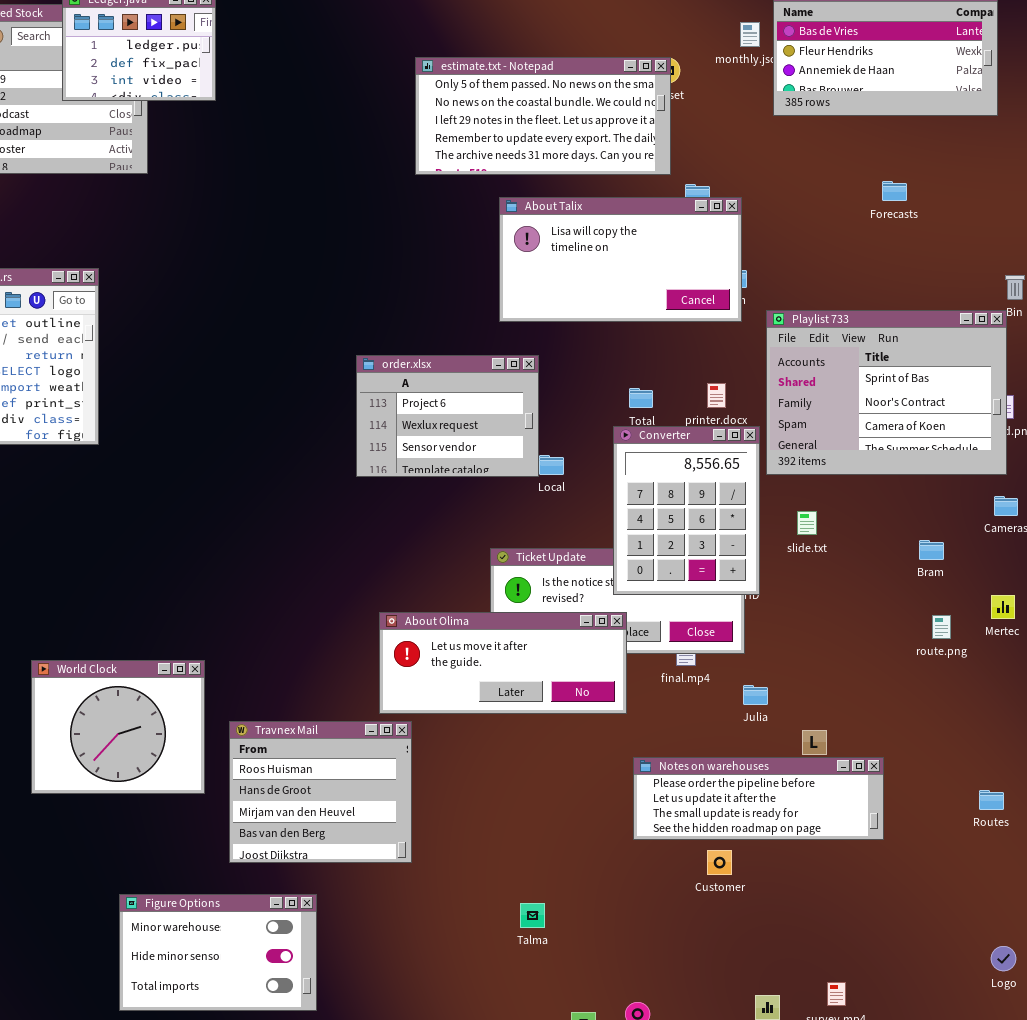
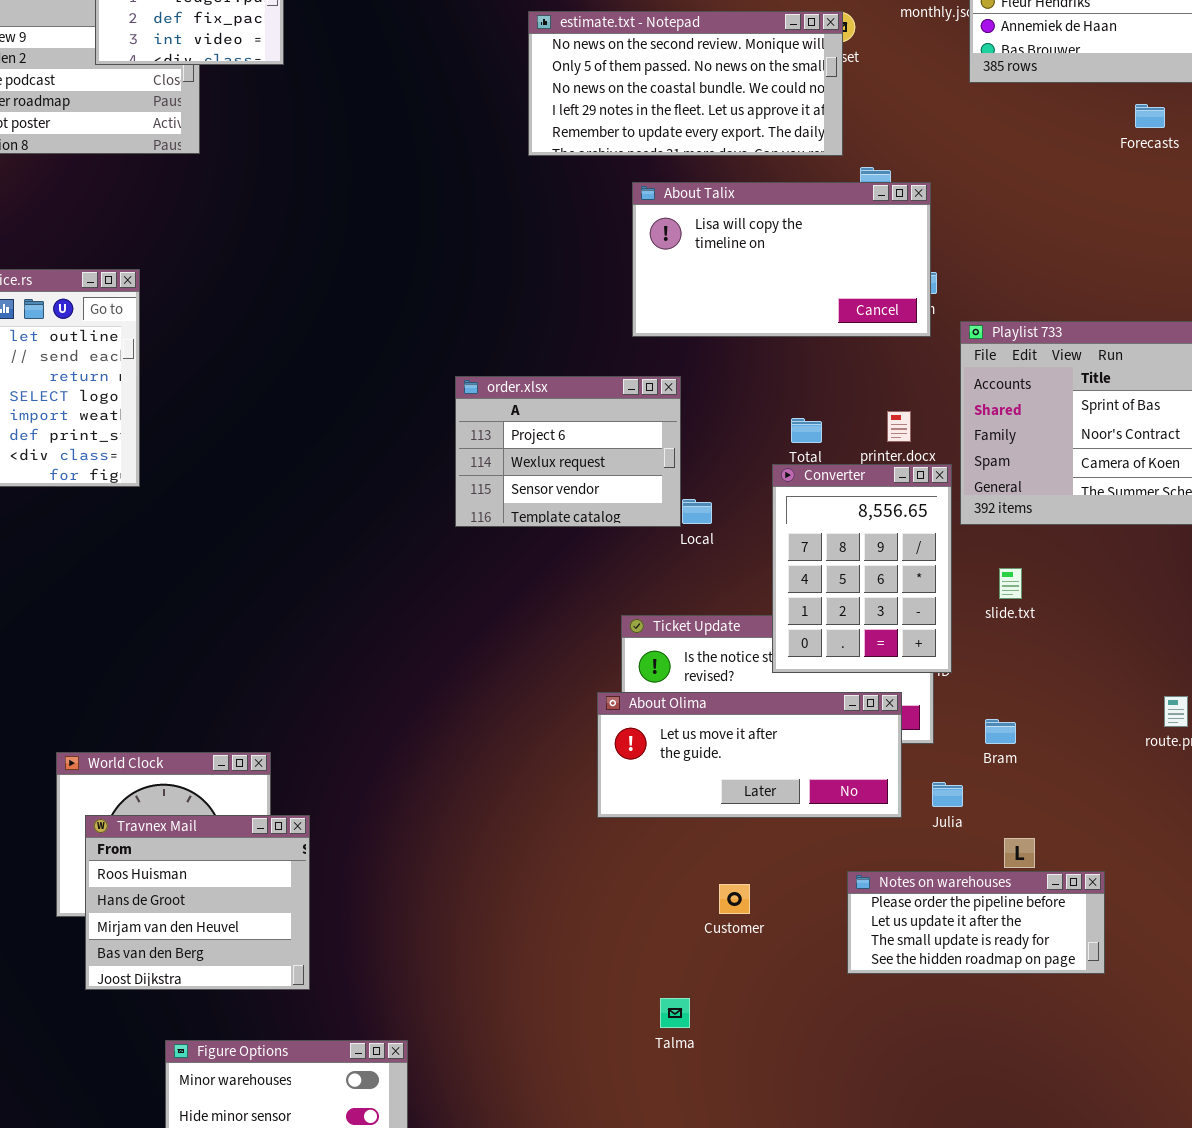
estimate.txt - Notepad: [415,57,671,175] -> [528,11,843,156], scrolled up 1 row
Forecasts: [882,181,907,201] -> [1135,104,1165,128], moved
Bram: [919,540,944,560] -> [985,719,1016,744], moved
About Olima: [379,612,627,714] -> [597,692,902,818], moved
Travnex Mail: [229,721,412,863] -> [85,815,310,990], moved
Notes on warehouses: [633,757,884,840] -> [847,871,1105,974], resized
Customer: [707,850,732,875] -> [719,884,750,914], moved
Talma: [520,903,545,928] -> [660,998,690,1028], moved

